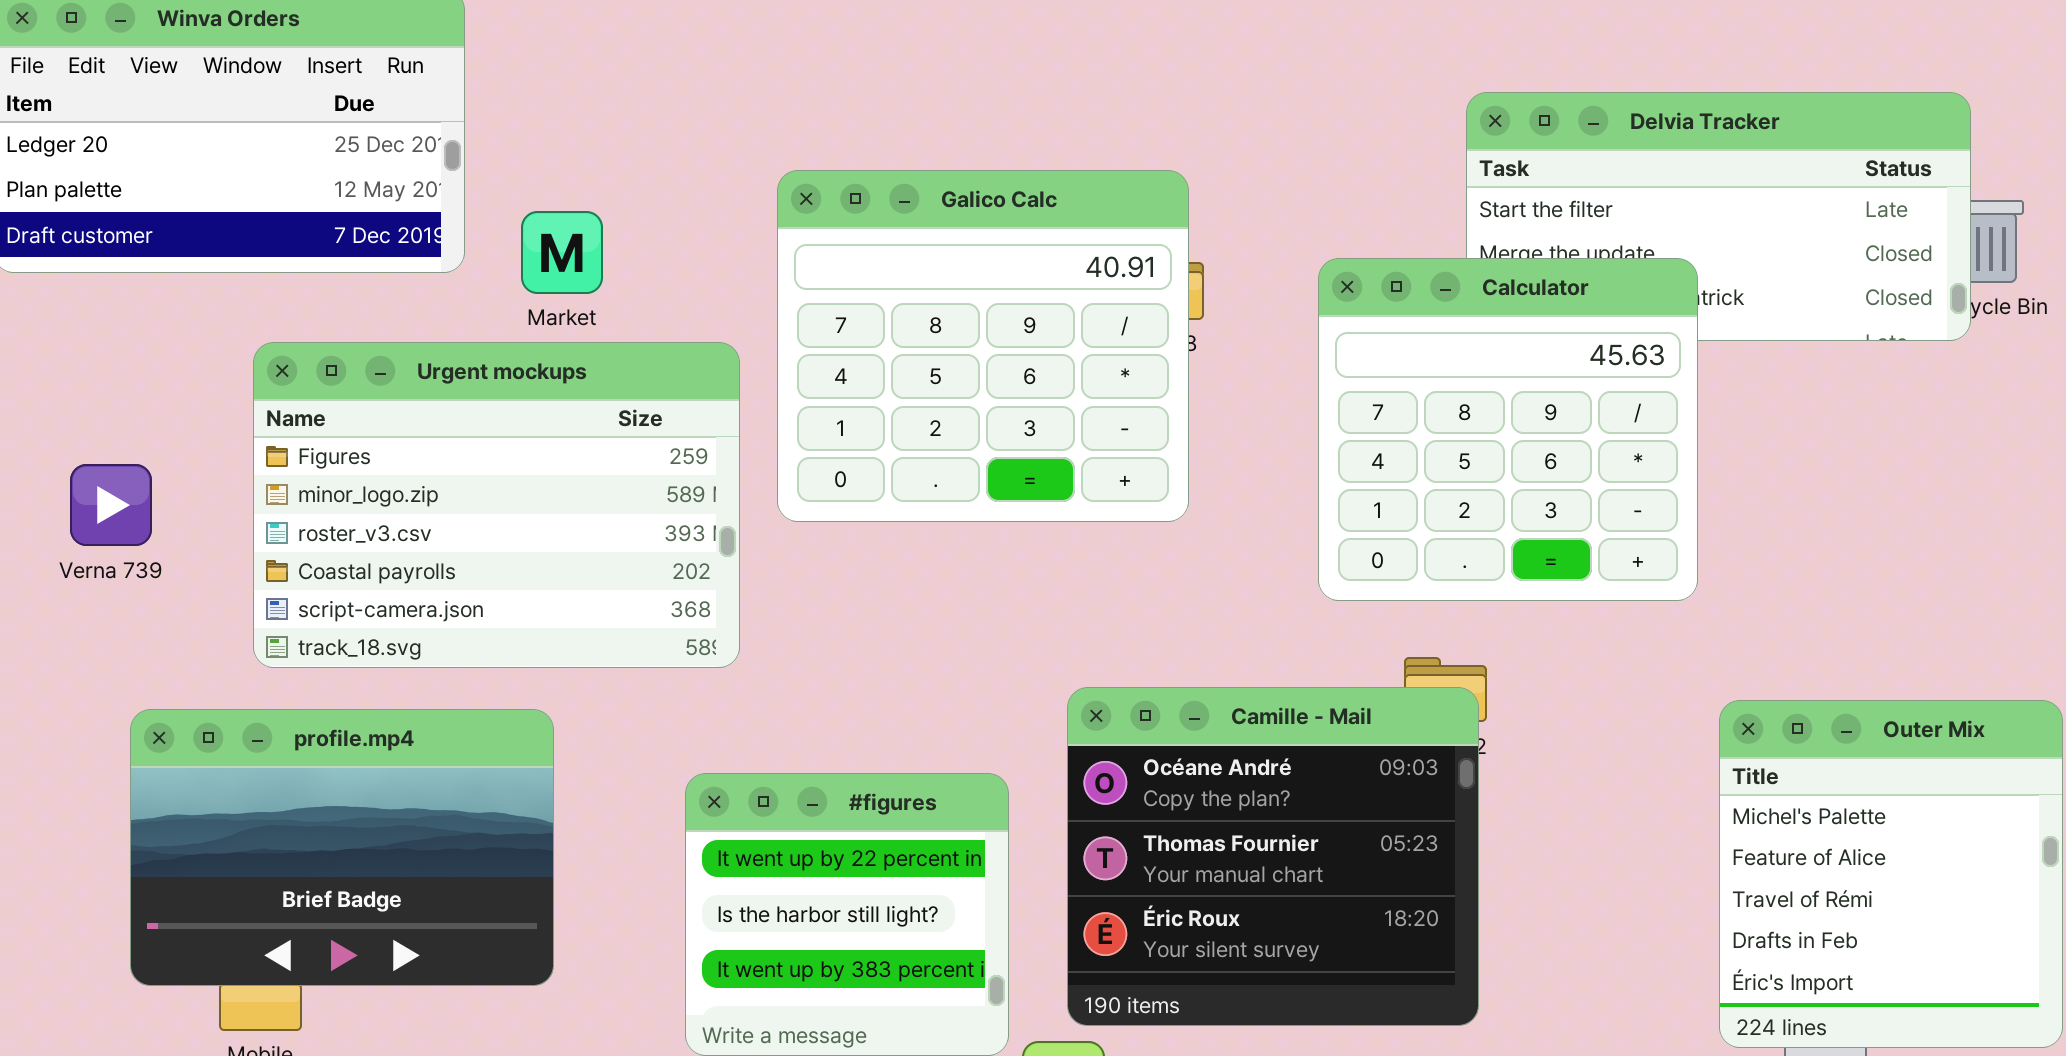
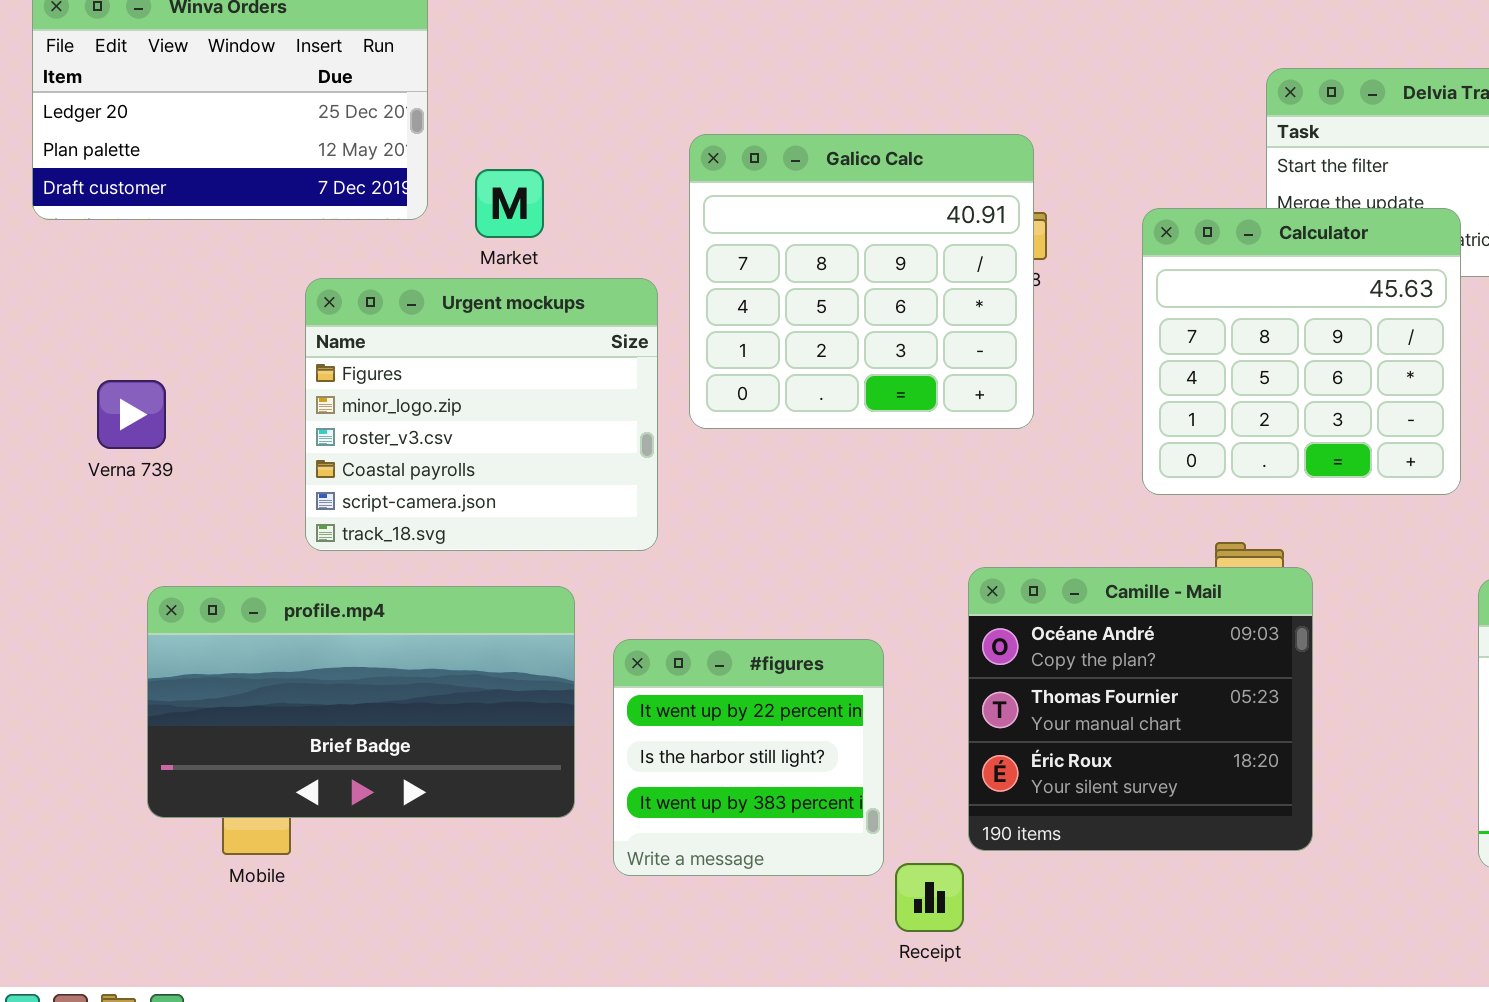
Urgent mockups: [253,342,740,668] -> [305,278,658,551], resized
Camille - Mail: [1067,687,1479,1026] -> [968,567,1313,851], moved
profile.mp4: [130,709,554,986] -> [147,586,575,818], resized

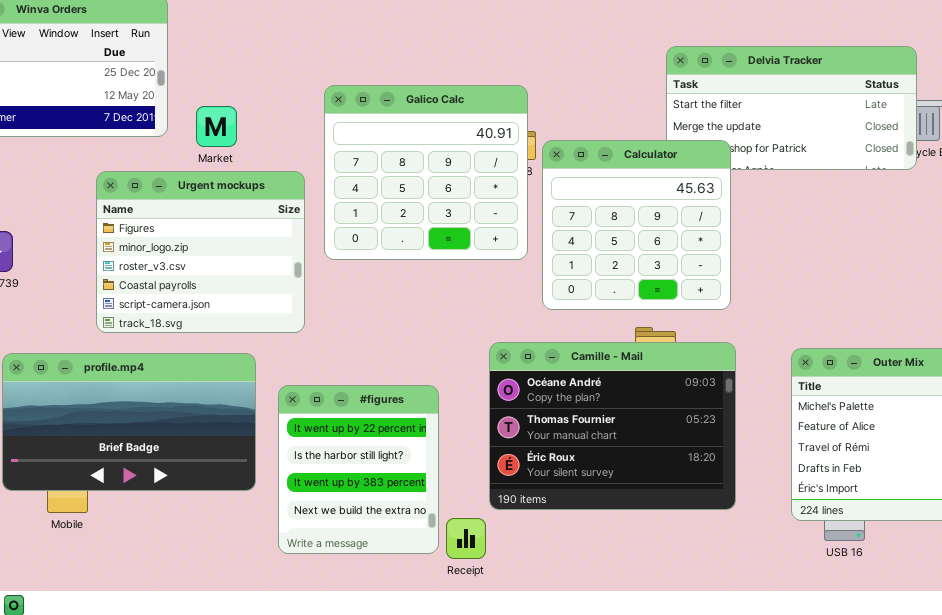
Calculator: [1142,208,1461,495] -> [542,140,731,310], moved
Camille - Mail: [968,567,1313,851] -> [489,342,736,510], resized
#figures: [613,639,884,876] -> [278,385,439,554], resized

